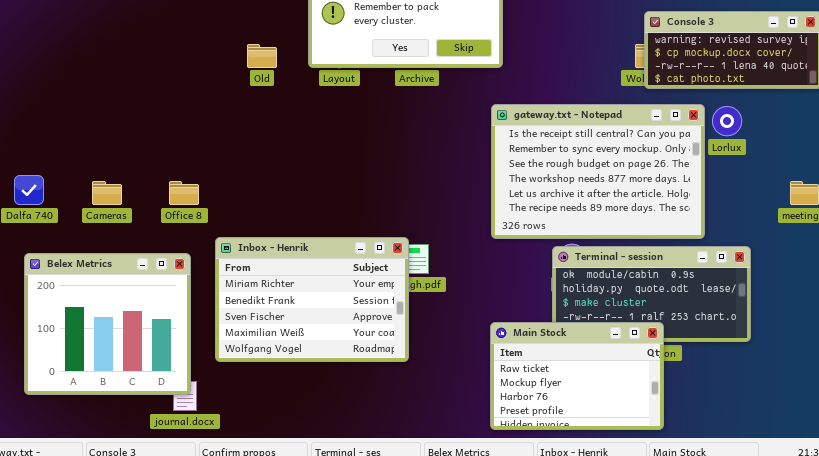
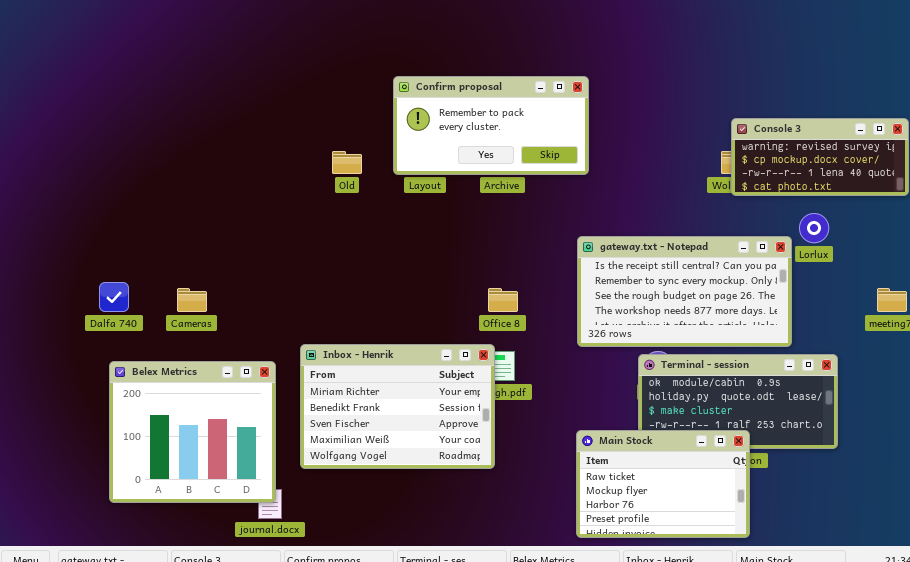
gateway.txt - Notepad: [491,104,705,239] -> [577,236,792,347], resized
Office 8: [169,181,199,205] -> [488,288,518,312], moved

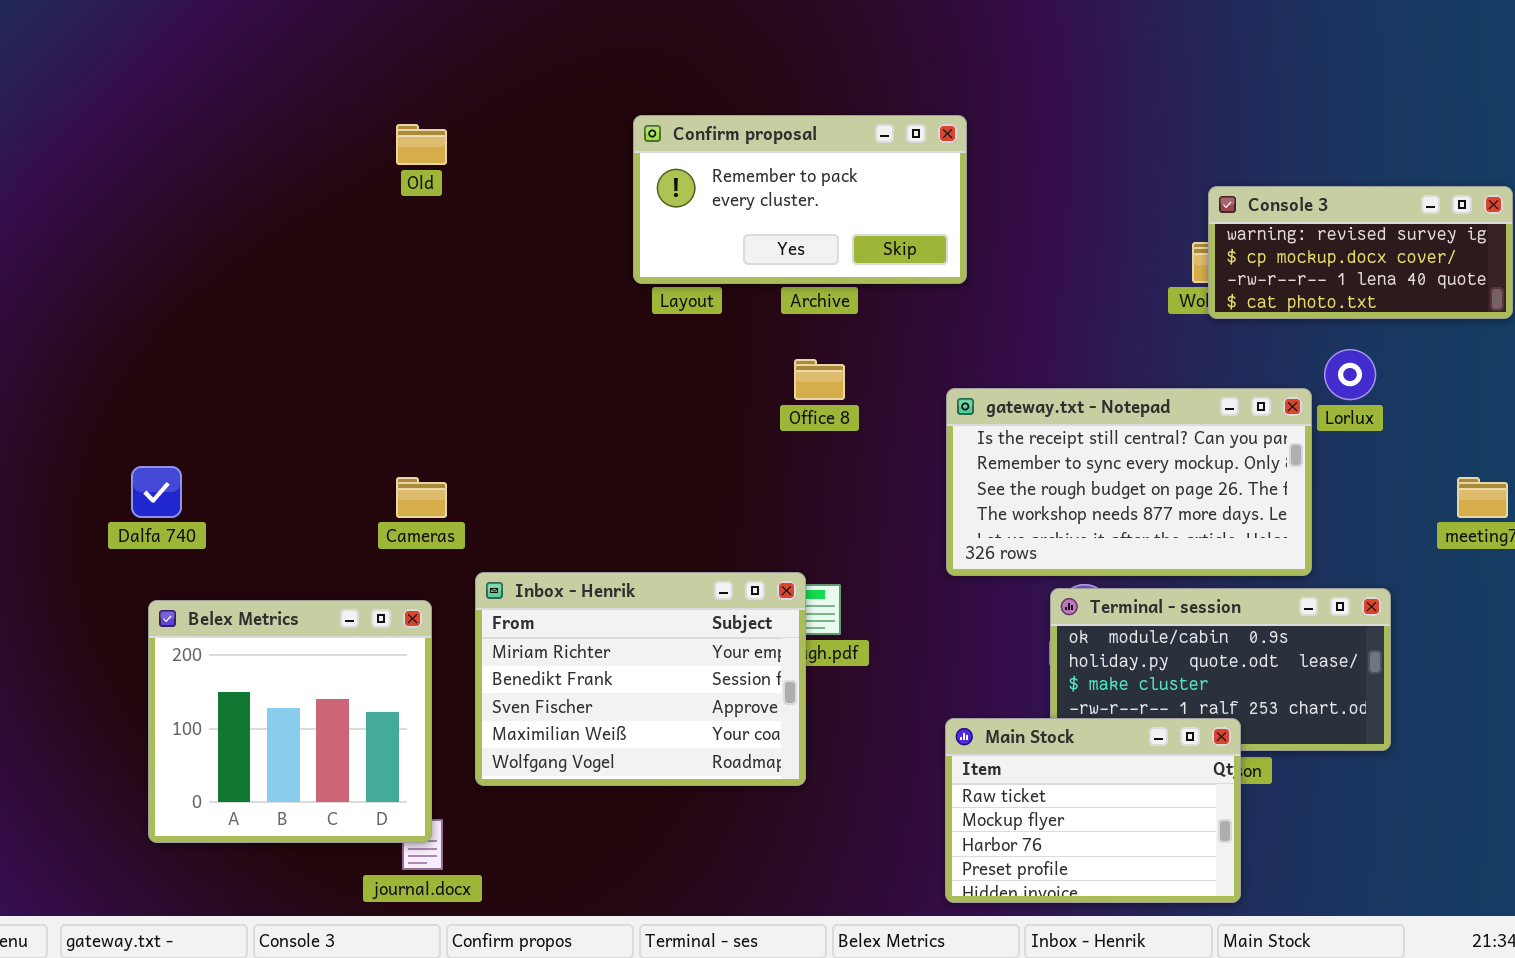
Old: [332,151,362,174] -> [396,124,447,165], moved
Cameras: [177,288,207,312] -> [396,477,447,518], moved
Office 8: [488,288,518,312] -> [794,359,845,400], moved

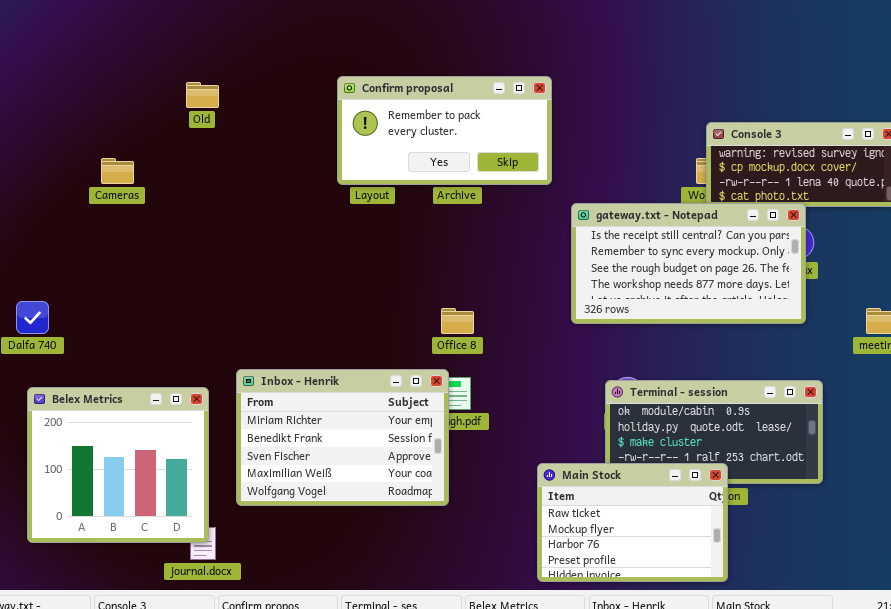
Office 8: [794,359,845,400] -> [441,308,474,334], moved
gateway.txt - Notepad: [946,388,1312,576] -> [571,203,806,324], moved
Cameras: [396,477,447,518] -> [101,158,134,184], moved

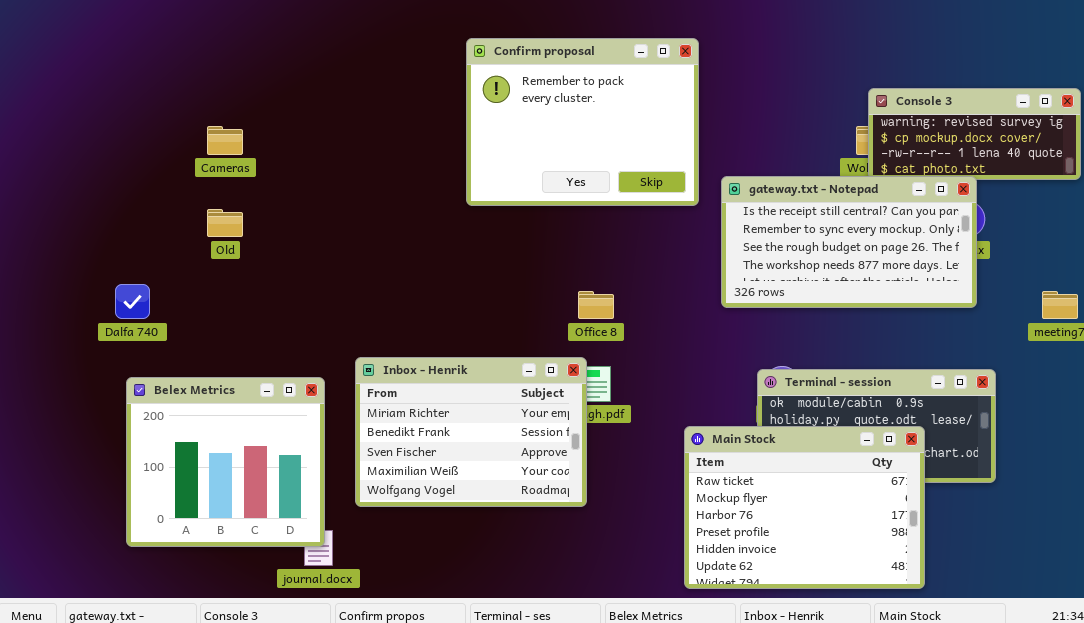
Confirm proposal: [337,76,552,185] -> [466,38,699,206], resized
Old: [186,82,219,108] -> [207,209,243,237], moved
Main Stock: [537,463,728,582] -> [684,426,925,589], resized

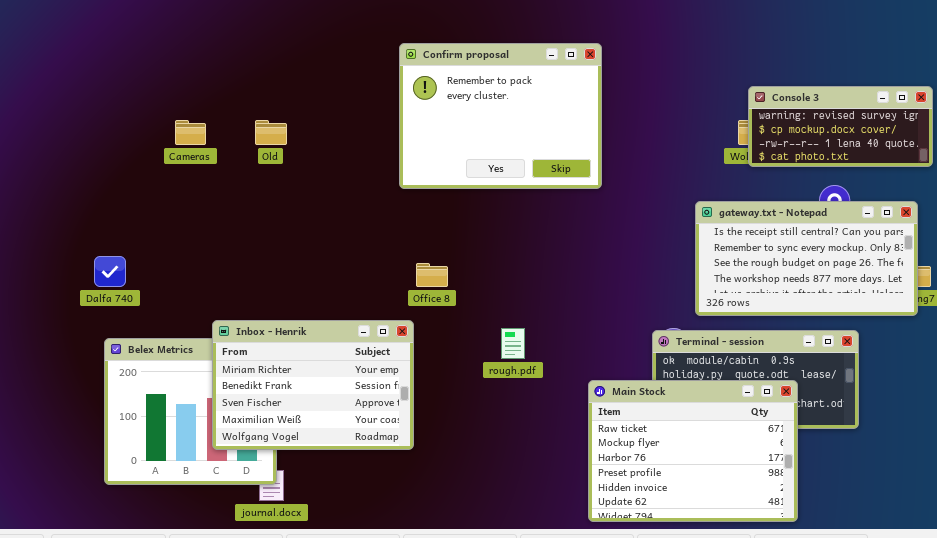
gateway.txt - Notepad: [721,176,977,308] -> [695,201,918,316], moved
Old: [207,209,243,237] -> [255,120,287,145], moved
Office 8: [578,291,614,319] -> [416,263,448,287], moved
Inbox - Henrik: [355,357,587,507] -> [212,320,414,450], moved

